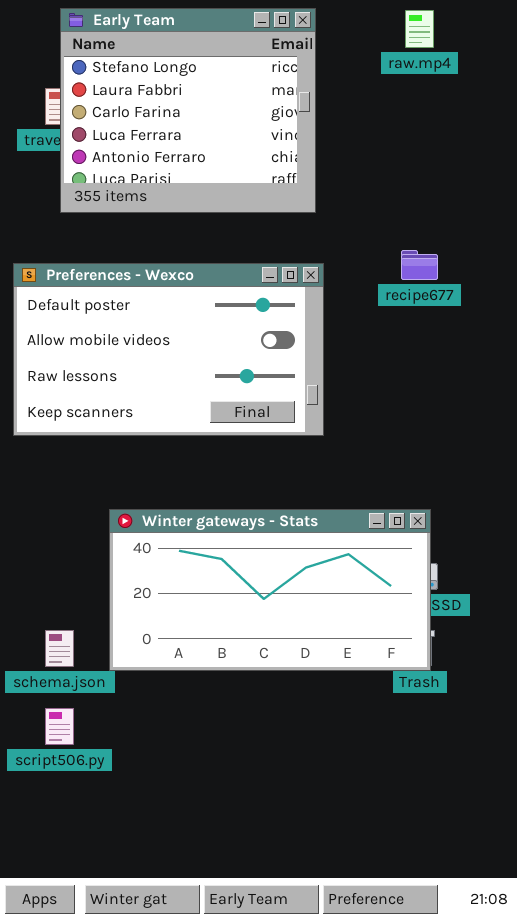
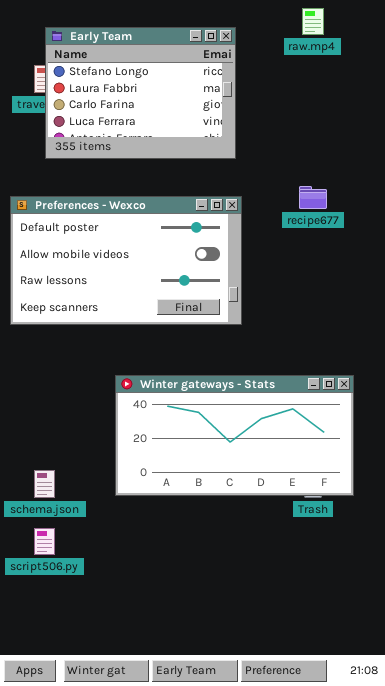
Early Team: [60,8,316,213] -> [45,27,236,159], resized
Winter gateways - Stats: [109,509,431,671] -> [115,375,354,496], moved

